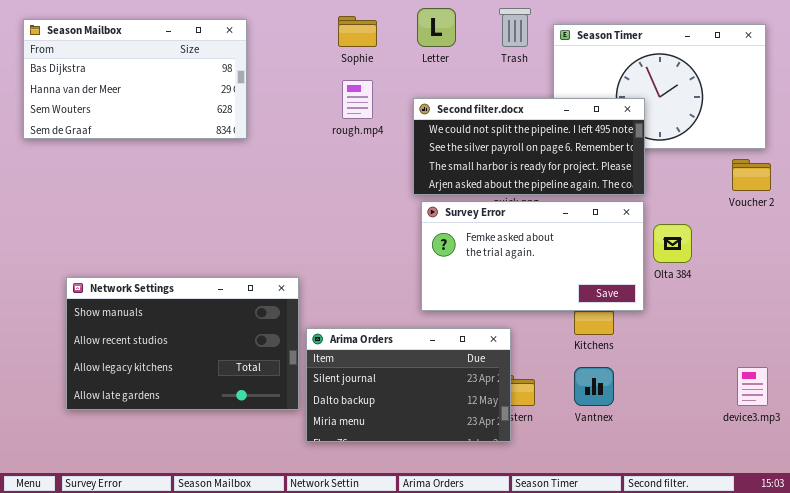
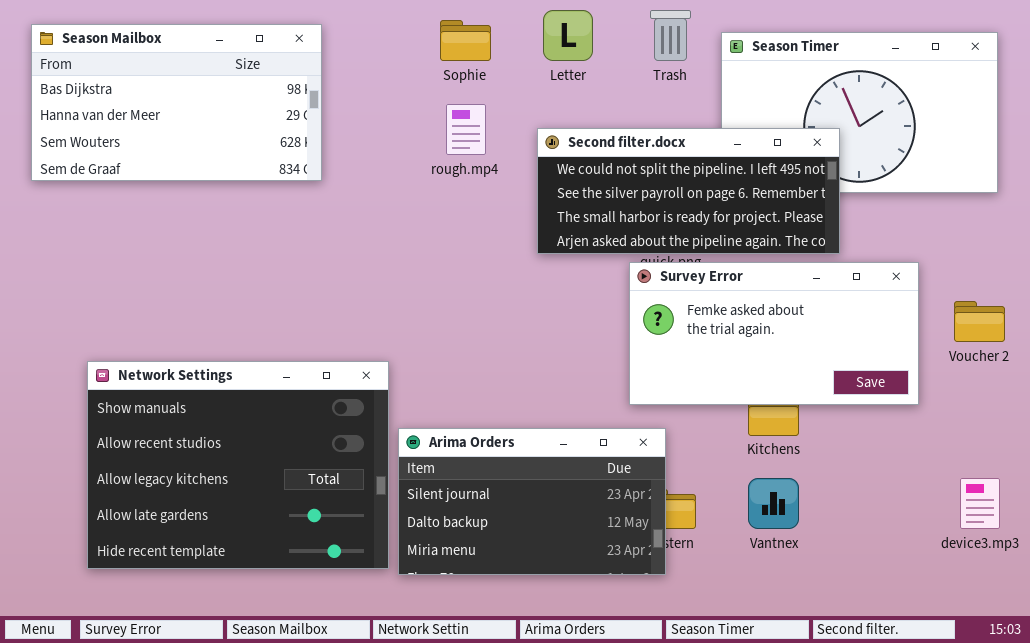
Voucher 2: [732,159,771,191] -> [954,301,1005,342], moved
Survey Error: [421,201,644,311] -> [629,262,919,405], moved
Network Settings: [66,277,299,410] -> [87,361,389,569], resized

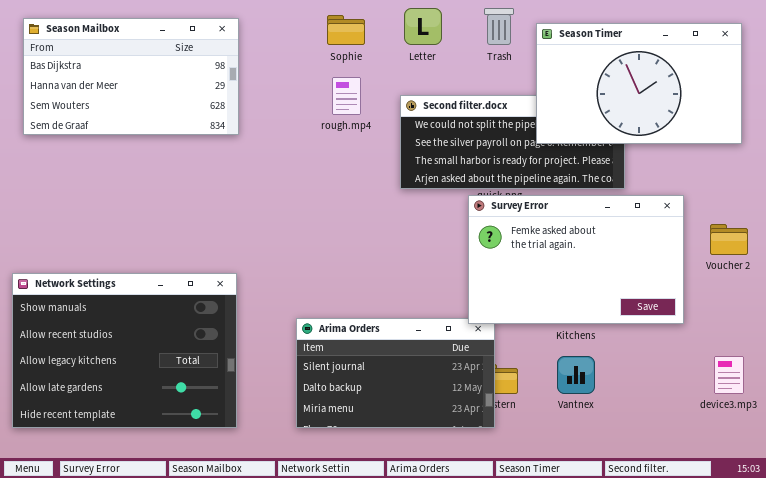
Season Timer: [721,32,998,193] -> [536,23,742,144], raised
Survey Error: [629,262,919,405] -> [468,195,684,324], resized
Network Settings: [87,361,389,569] -> [12,273,237,428], moved

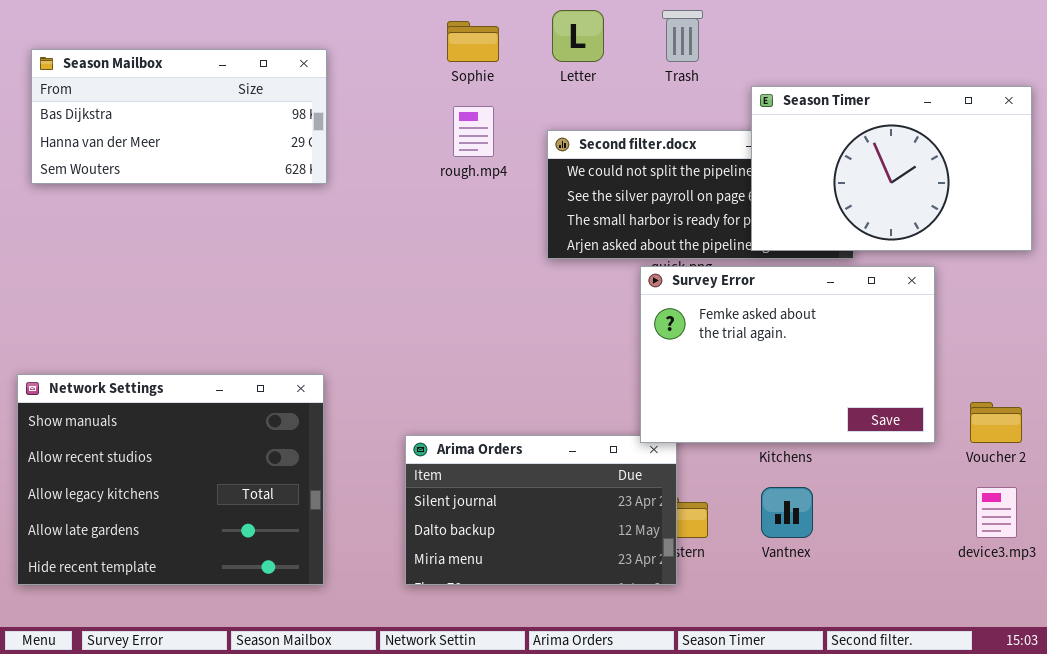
Season Mailbox: [23,18,239,135] -> [31,49,327,184], resized
Season Timer: [536,23,742,144] -> [751,86,1032,251], moved
Voucher 2: [710,224,748,255] -> [970,402,1022,443], moved

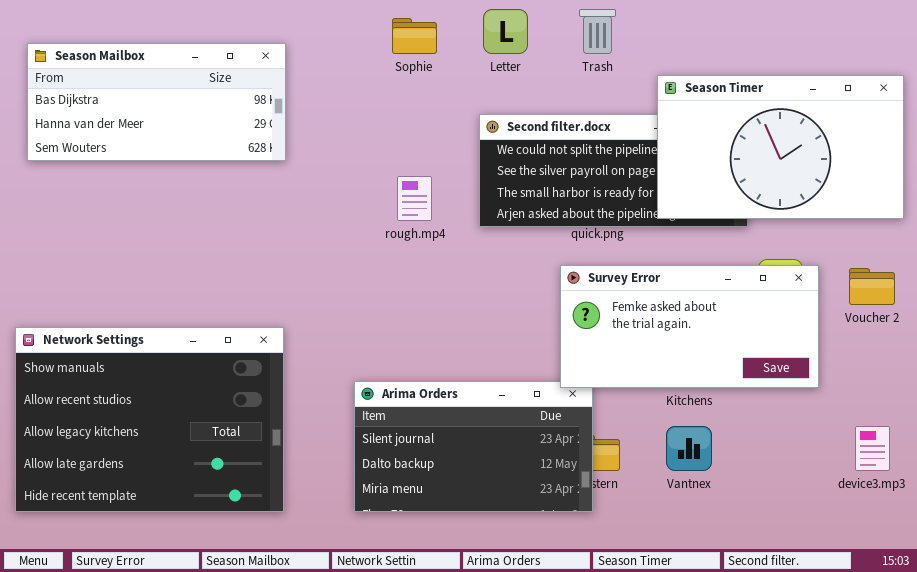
rough.mp4: [453,106,494,157] -> [397,176,432,221], moved
Survey Error: [640,266,935,443] -> [560,265,819,388], resized
Voucher 2: [970,402,1022,443] -> [849,268,895,305], moved

